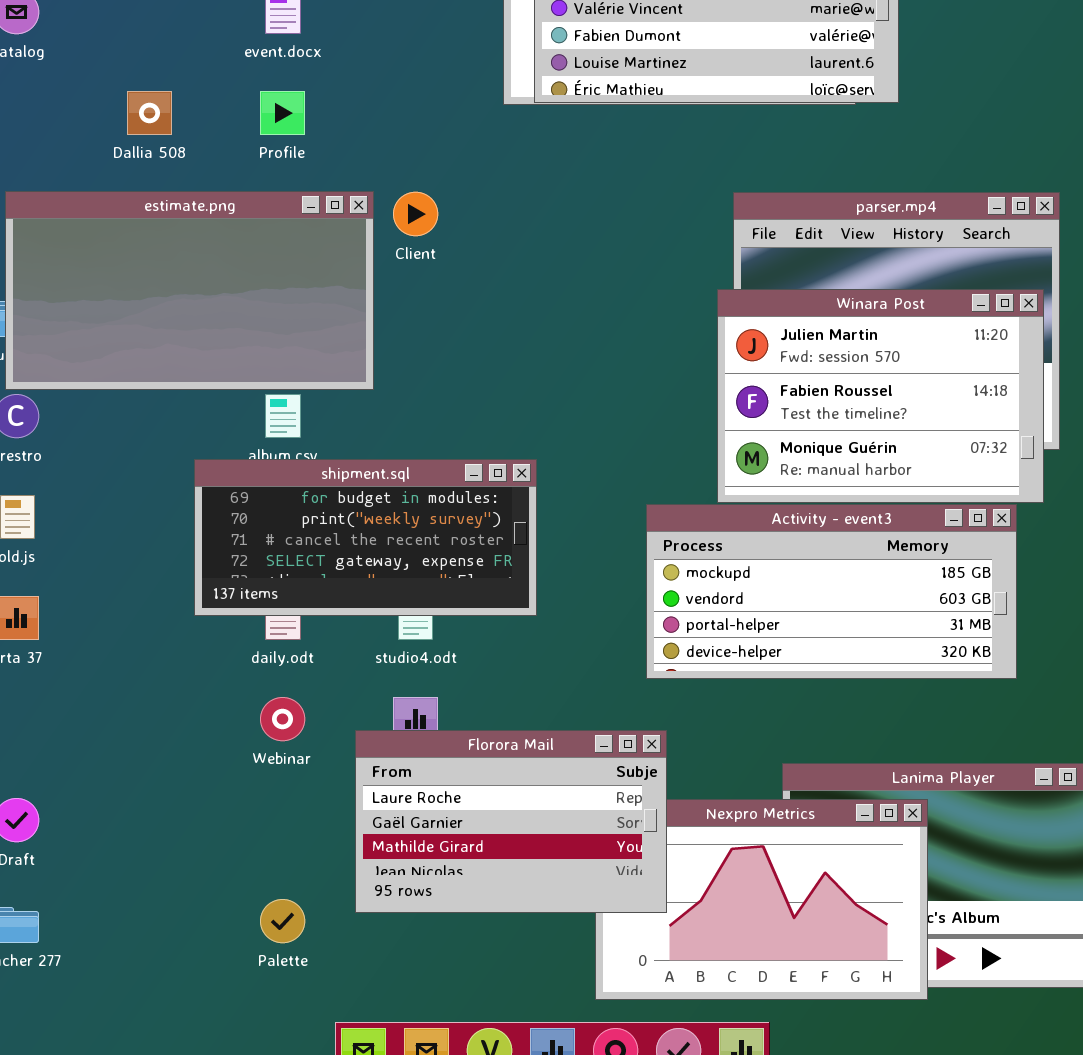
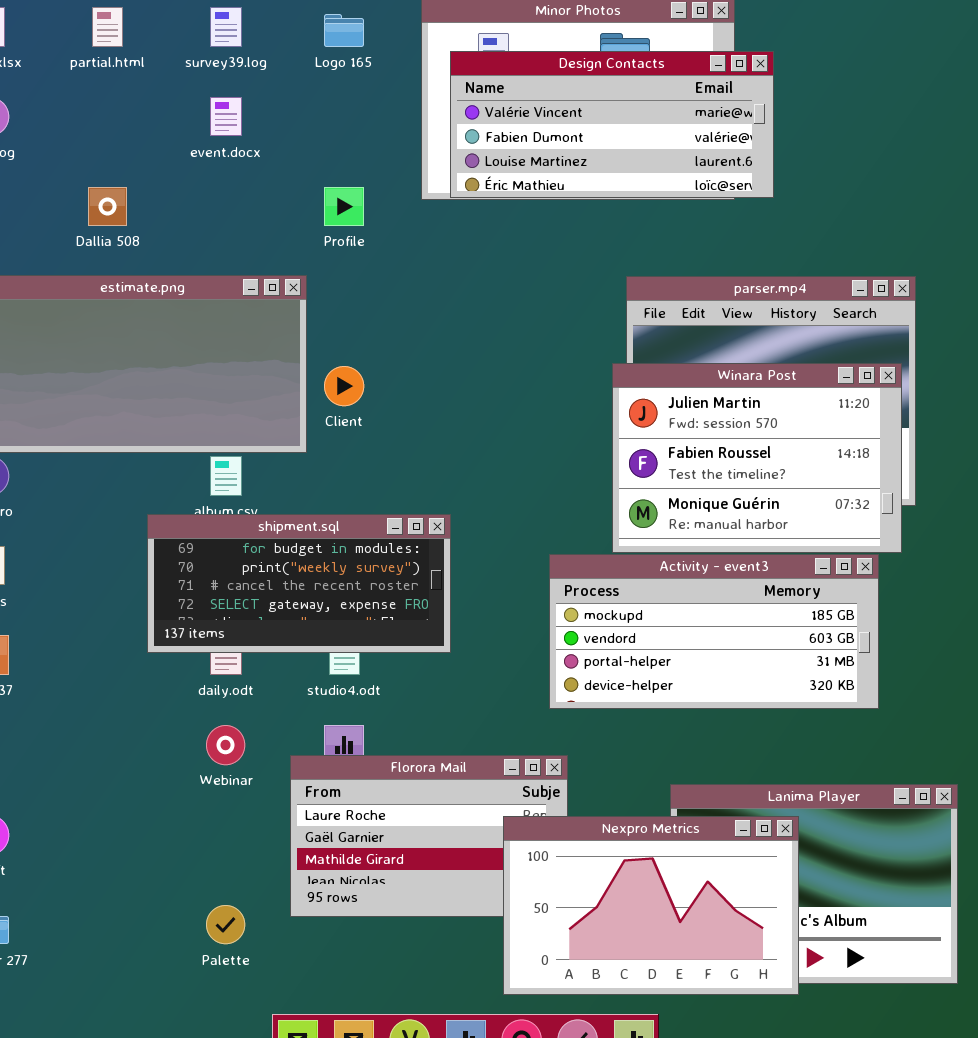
Profile: [260,91,305,135] -> [324,187,364,226], moved
Client: [393,192,438,236] -> [324,366,364,406], moved
Nexpro Metrics: [595,799,928,1000] -> [503,816,799,995], raised

